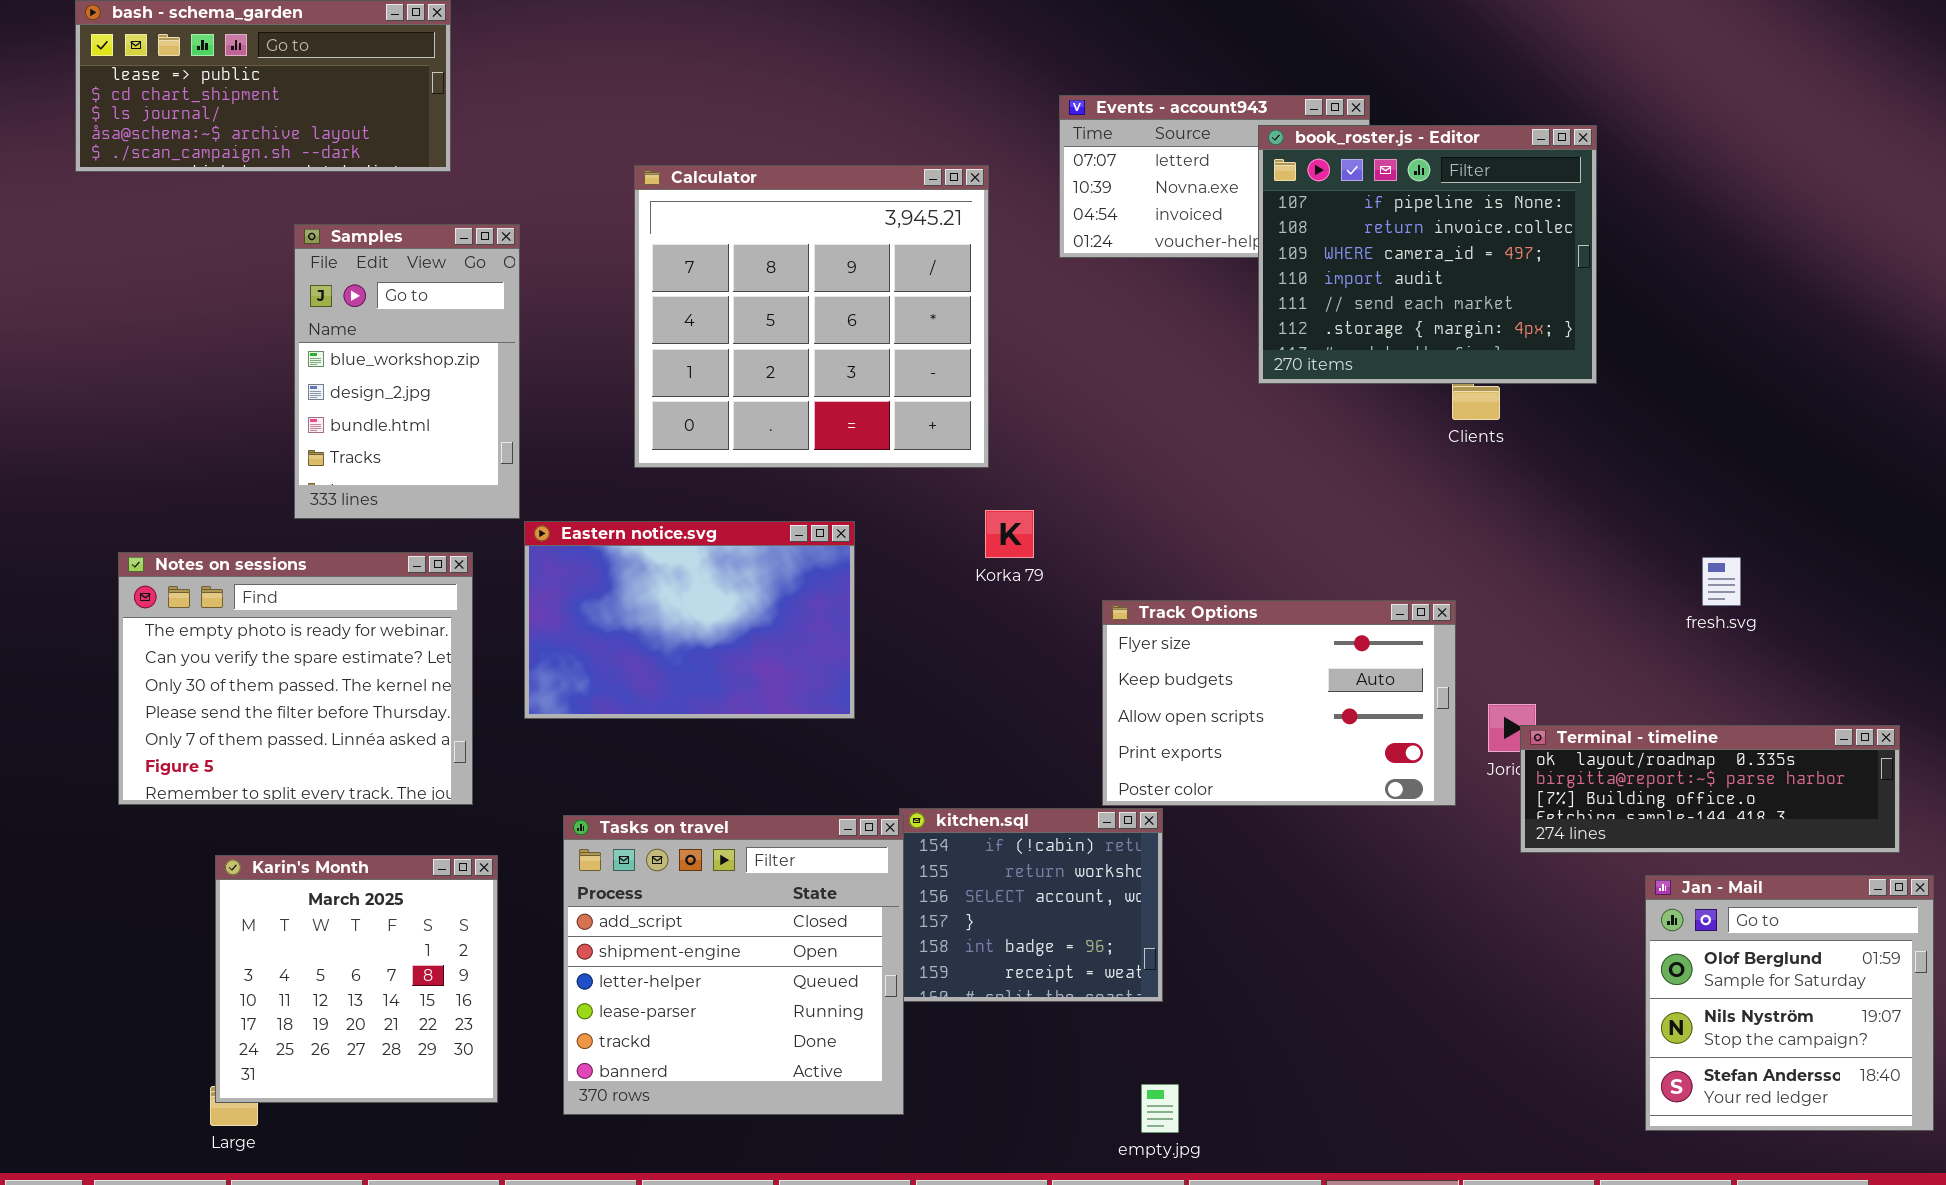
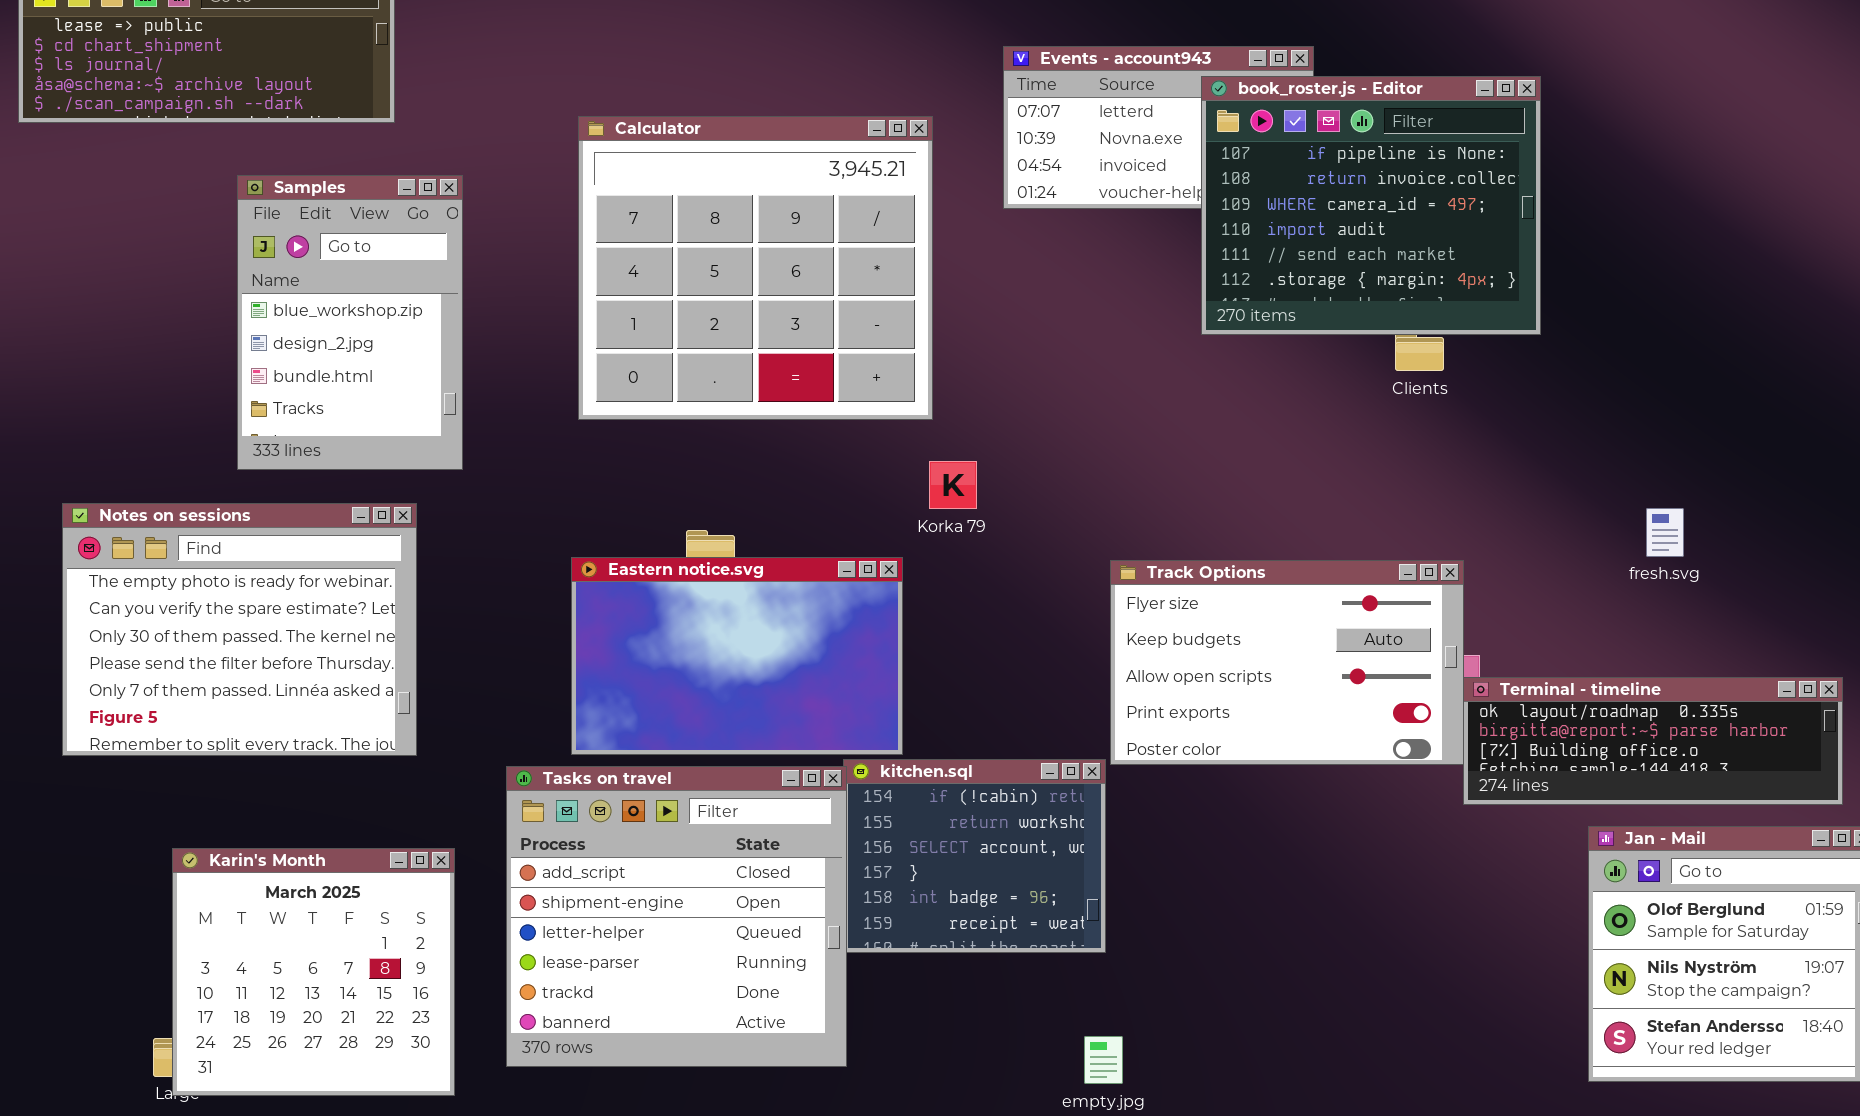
Eastern notice.svg: [524,521,855,719] -> [571,557,903,755], moved
Track Options: [1102,600,1456,806] -> [1110,560,1464,765], moved
Karin's Month: [215,855,498,1103] -> [172,848,455,1096], moved

